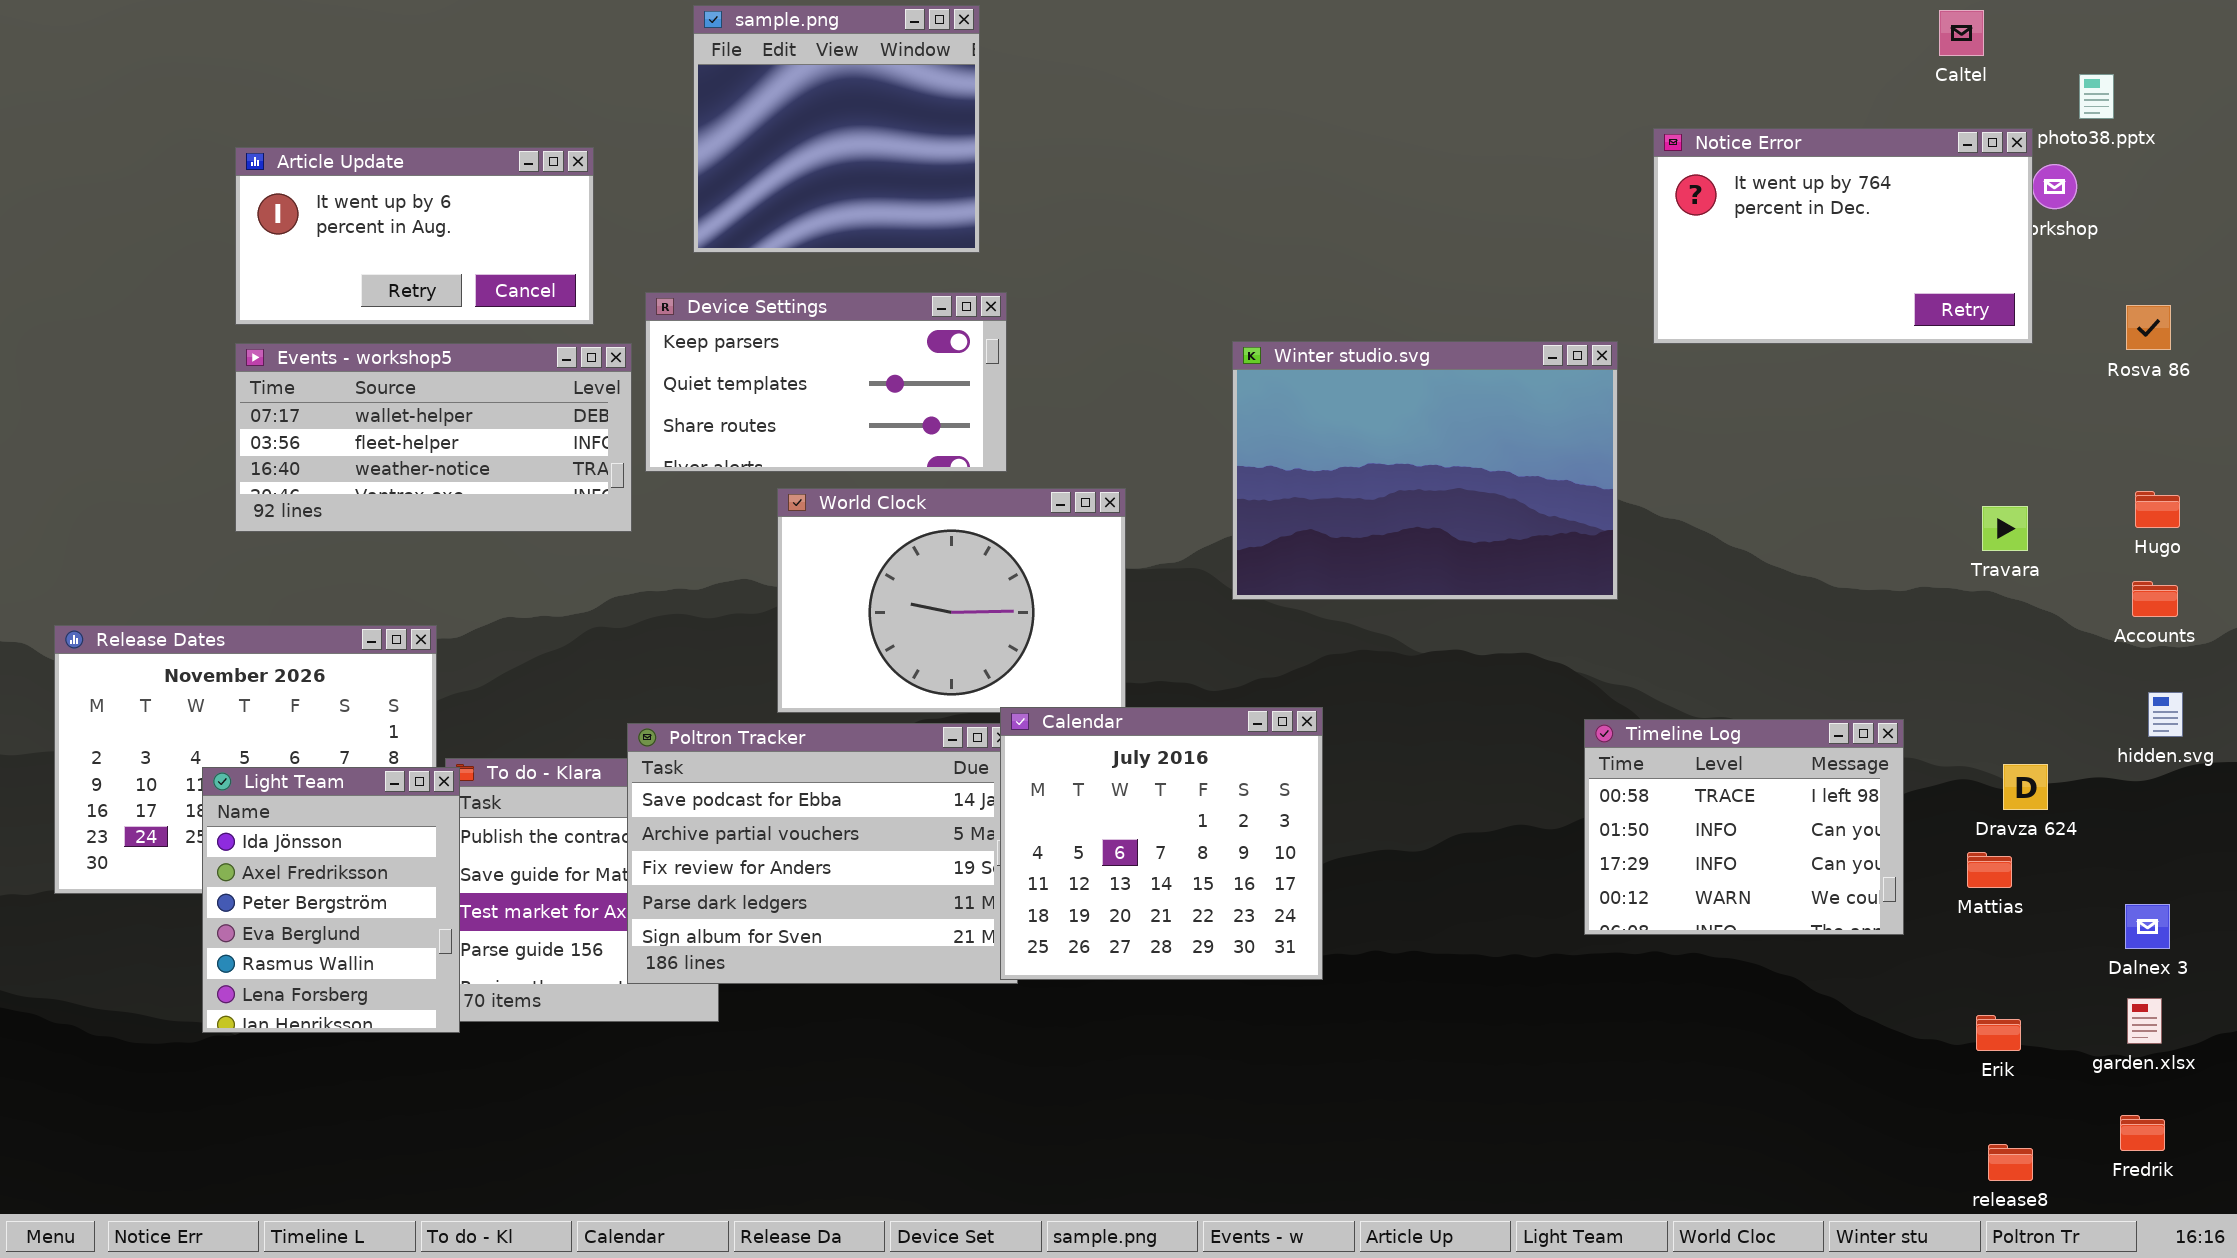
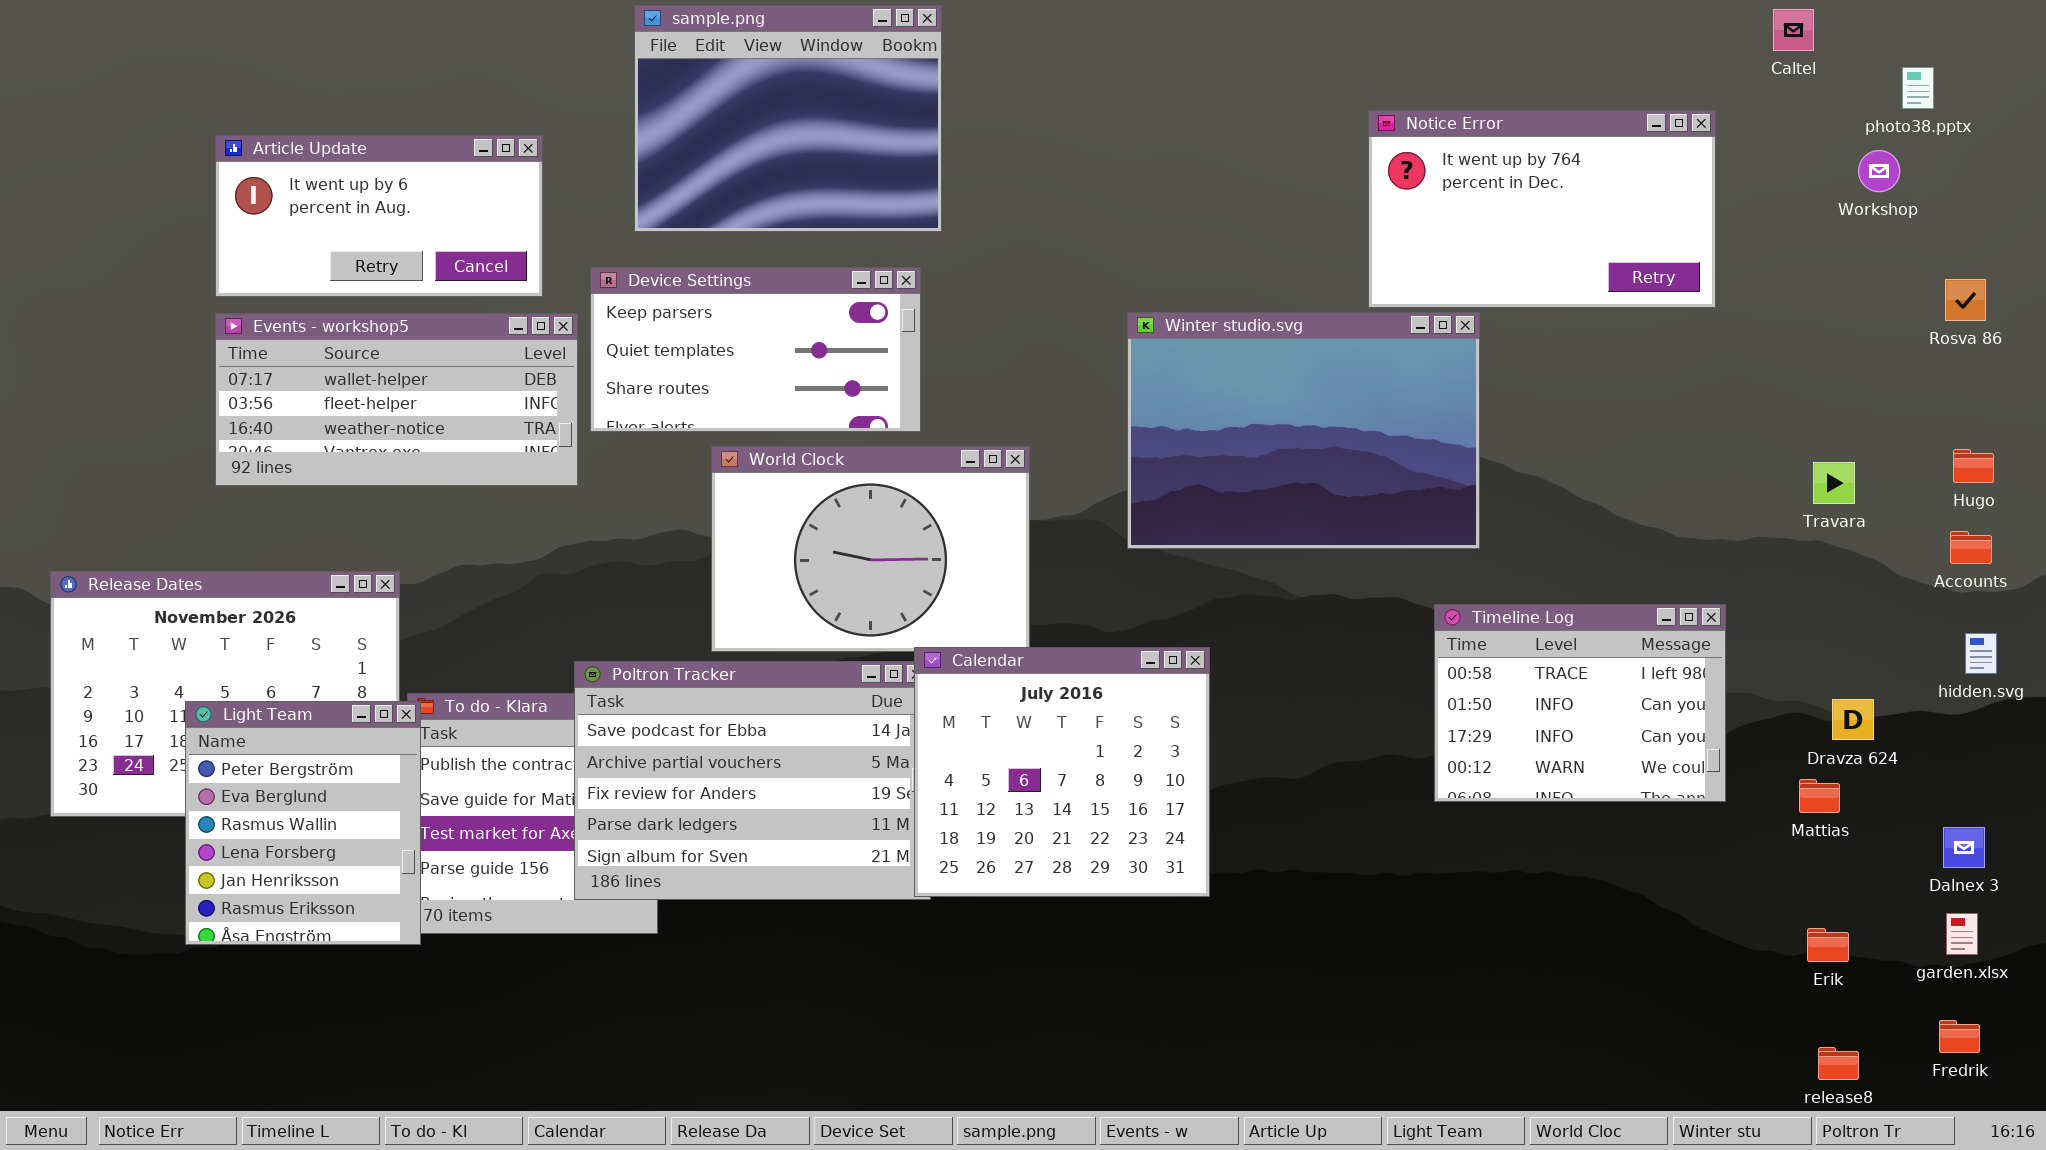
sample.png: [693,5,980,253] -> [634,5,942,232], resized
Notice Error: [1653,128,2033,344] -> [1368,110,1716,308], moved
Timeline Log: [1584,719,1904,935] -> [1434,604,1726,802], moved
Light Team: [202,767,460,1033] -> [185,701,421,945], scrolled down 2 rows

